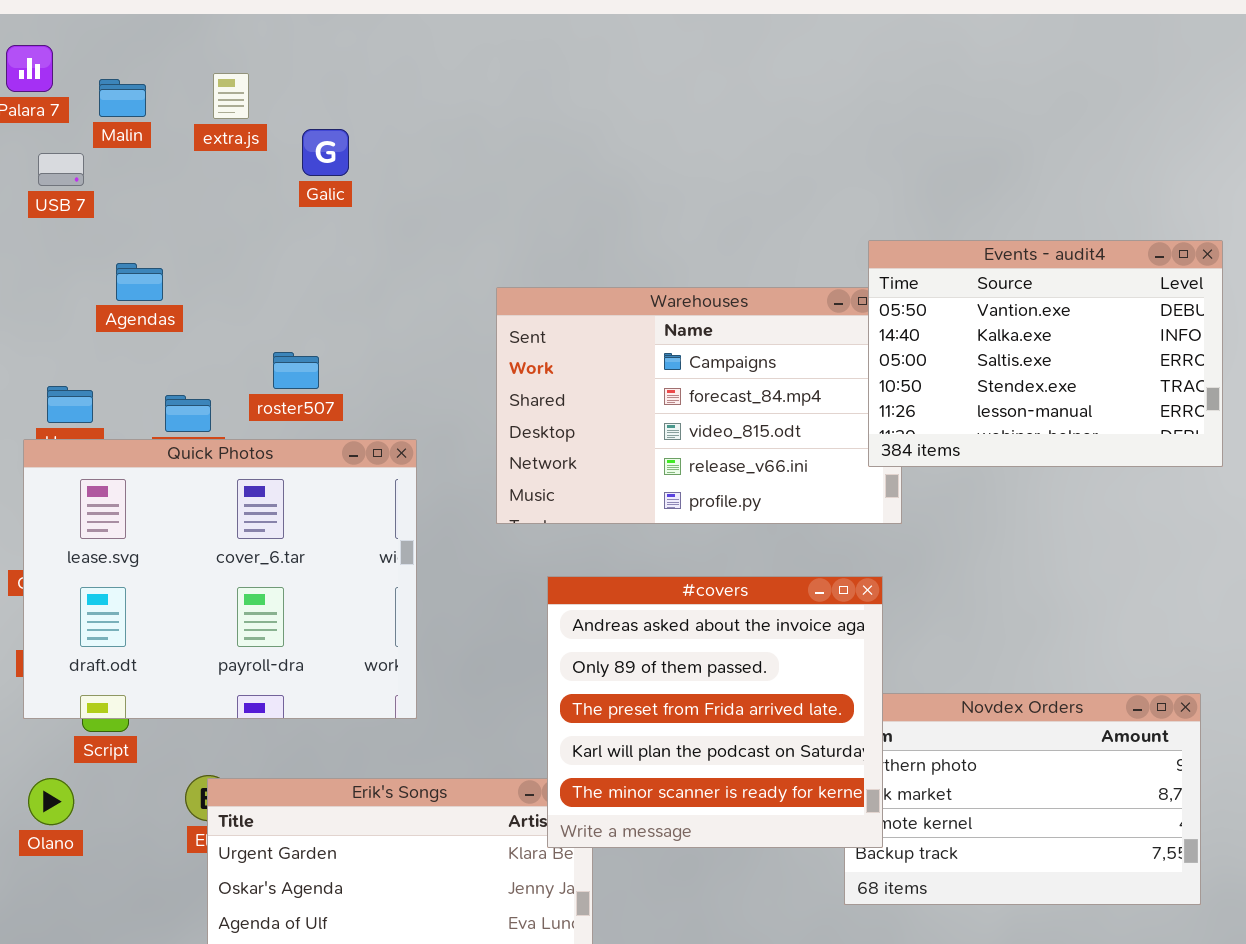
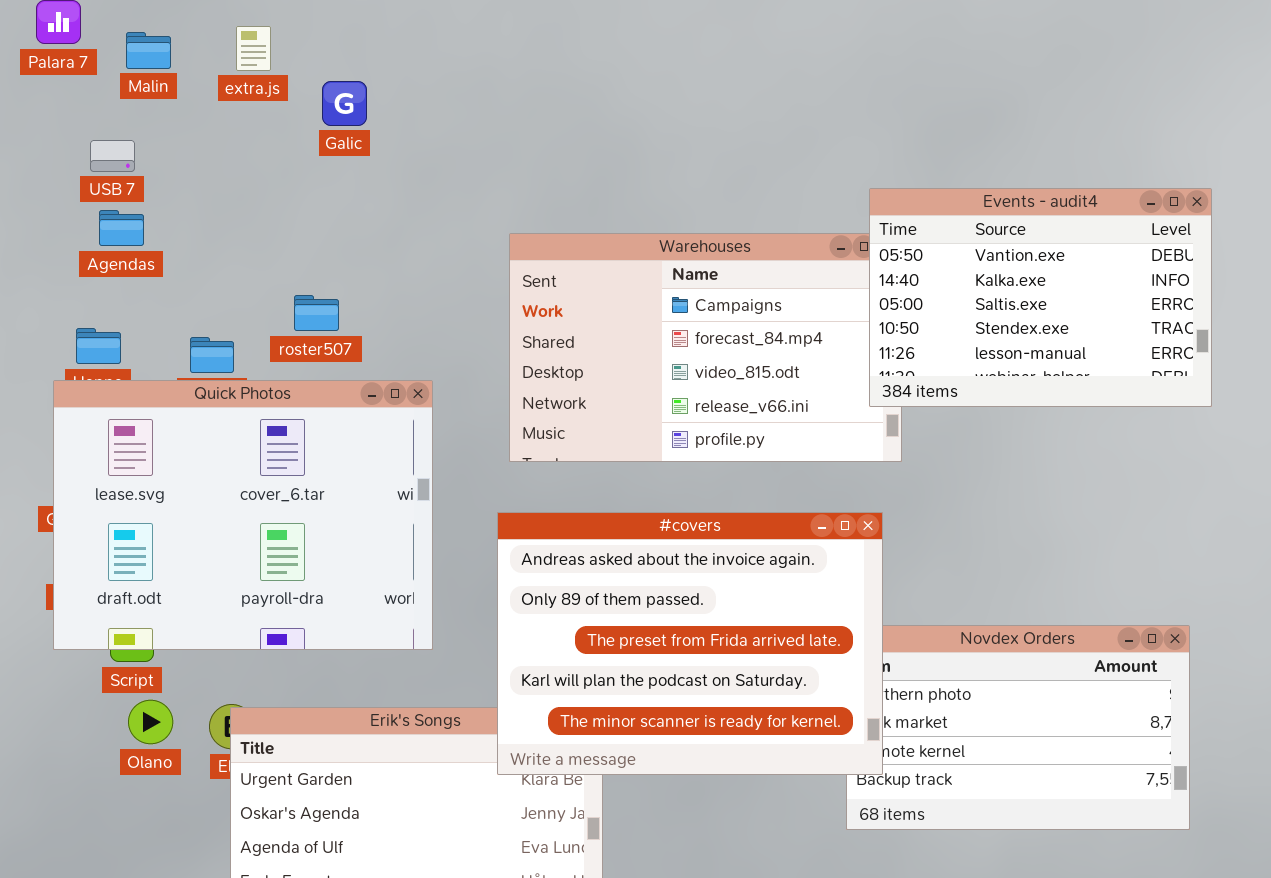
USB 7: [38,153,84,186] -> [90,140,135,172], moved
Agendas: [116,263,163,301] -> [99,210,144,246], moved
#covers: [547,576,883,848] -> [497,512,883,775], resized
Olano: [28,778,74,825] -> [128,700,173,744], moved

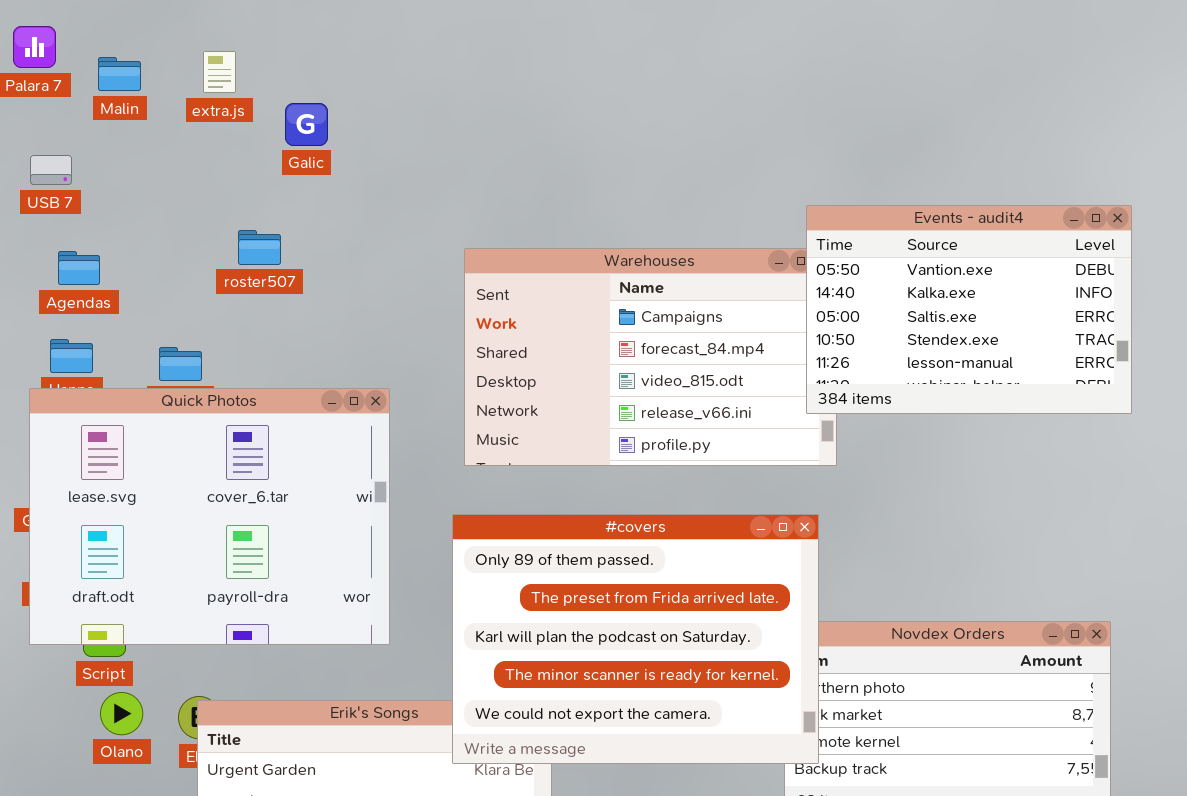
USB 7: [90,140,135,172] -> [30,155,72,185], moved
Agendas: [99,210,144,246] -> [58,251,100,285], moved
roster507: [294,295,339,331] -> [238,230,281,265], moved
#covers: [497,512,883,775] -> [452,514,819,764], scrolled down 1 row

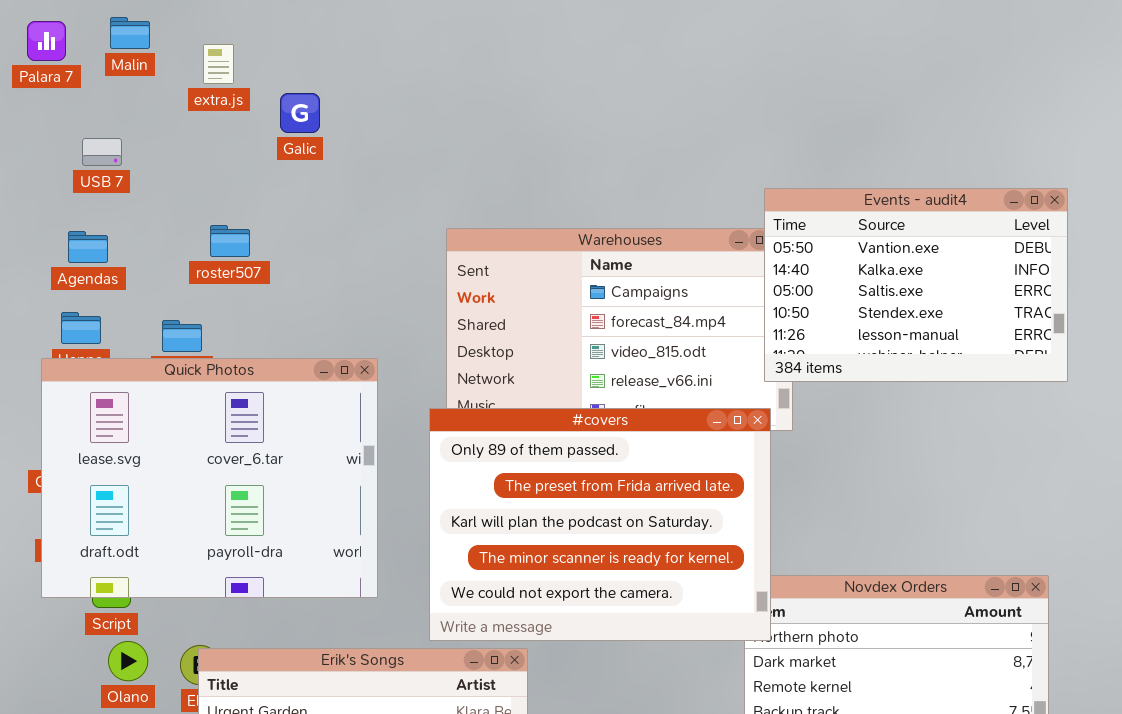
Malin: [98,57,141,91] -> [110,17,150,49], moved
USB 7: [30,155,72,185] -> [82,138,122,166], moved
roster507: [238,230,281,265] -> [210,225,250,257], moved
#covers: [452,514,819,764] -> [429,408,771,641], moved

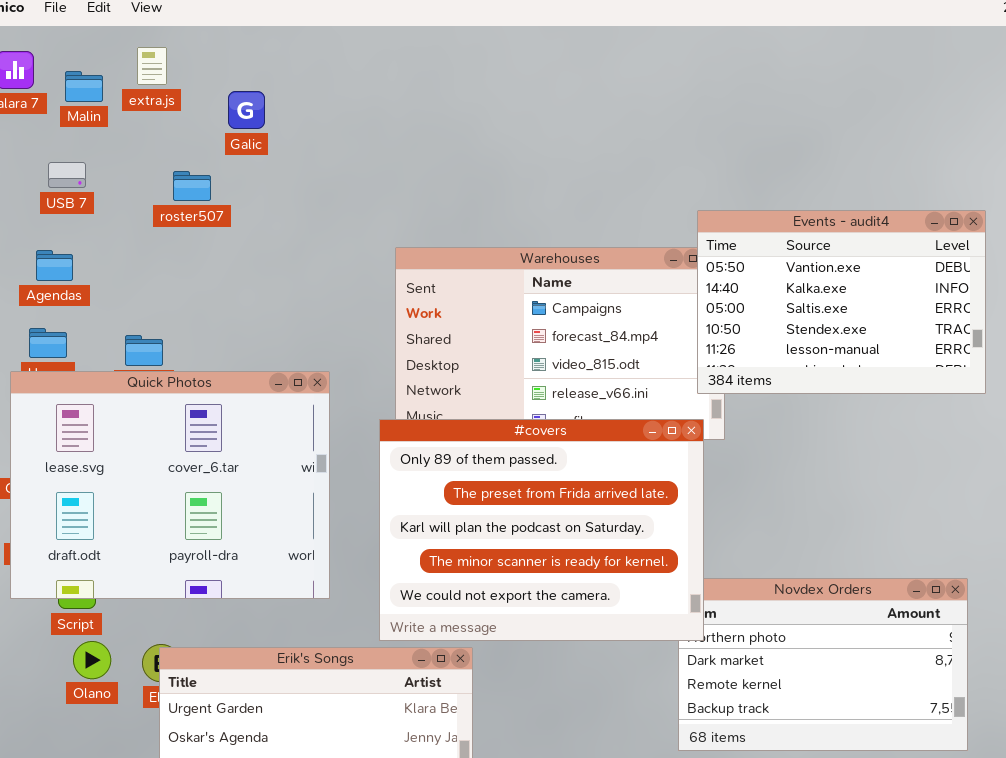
Malin: [110,17,150,49] -> [65,71,103,102], moved
extra.js: [203,44,234,84] -> [137,47,167,85], moved
Galic: [280,93,320,133] -> [228,91,265,129], moved
roster507: [210,225,250,257] -> [173,171,211,201], moved

